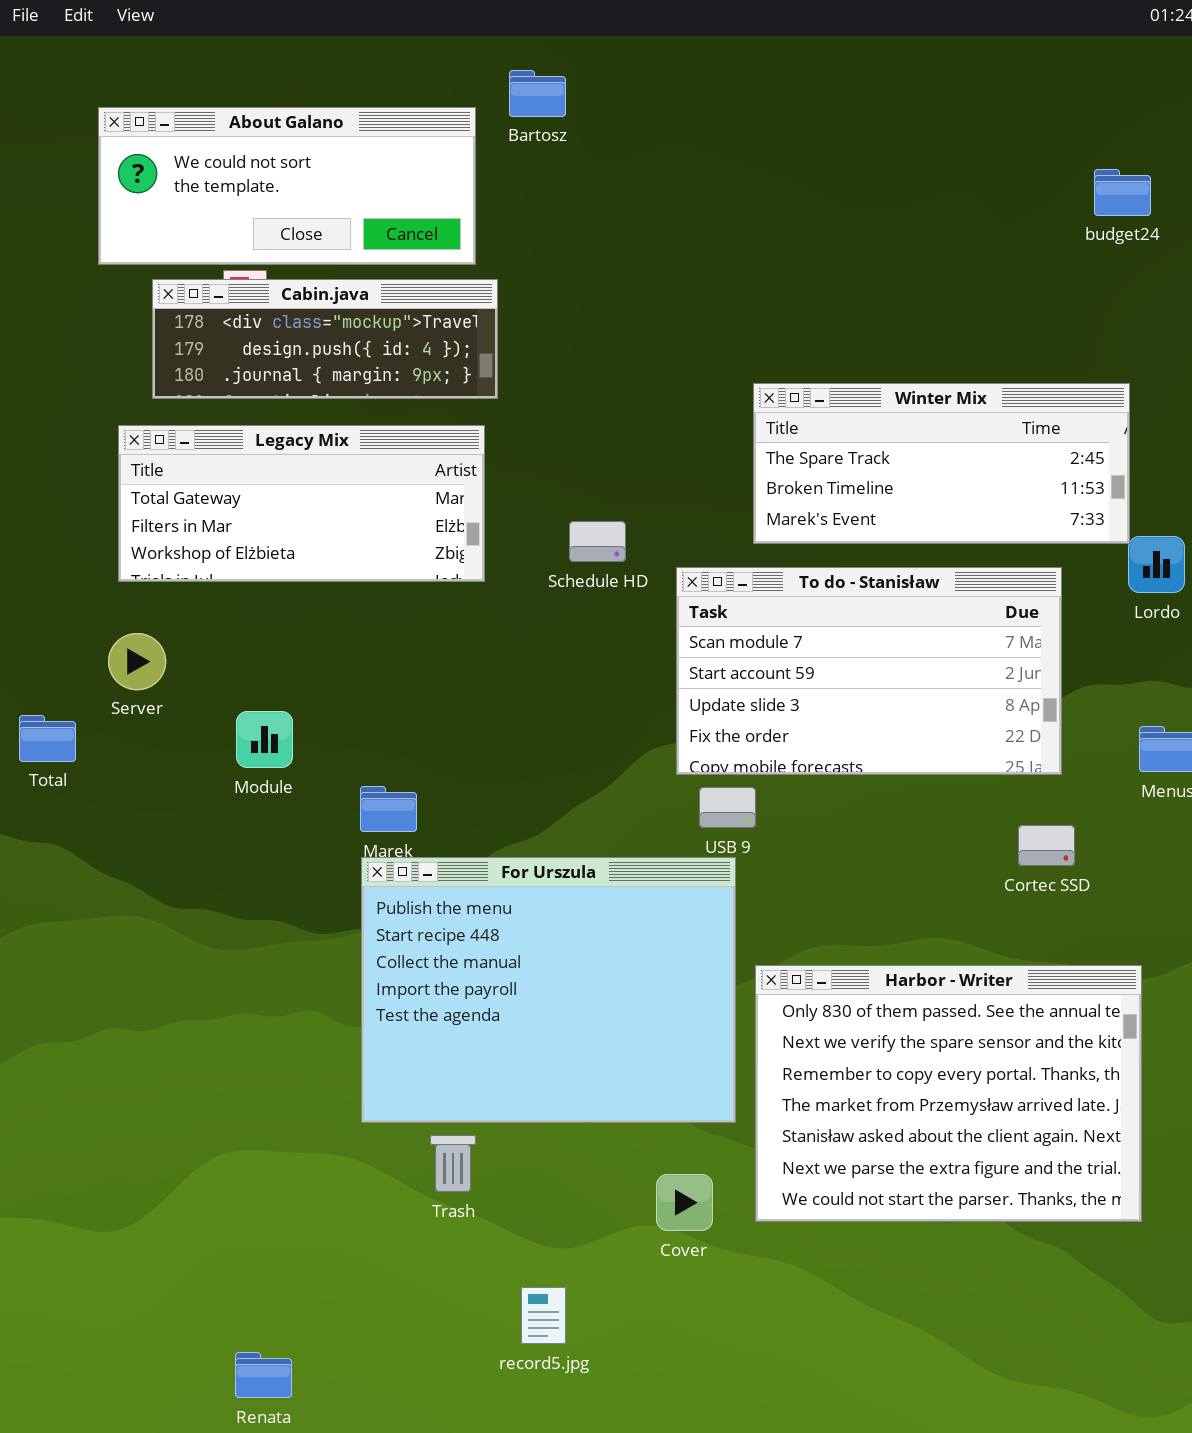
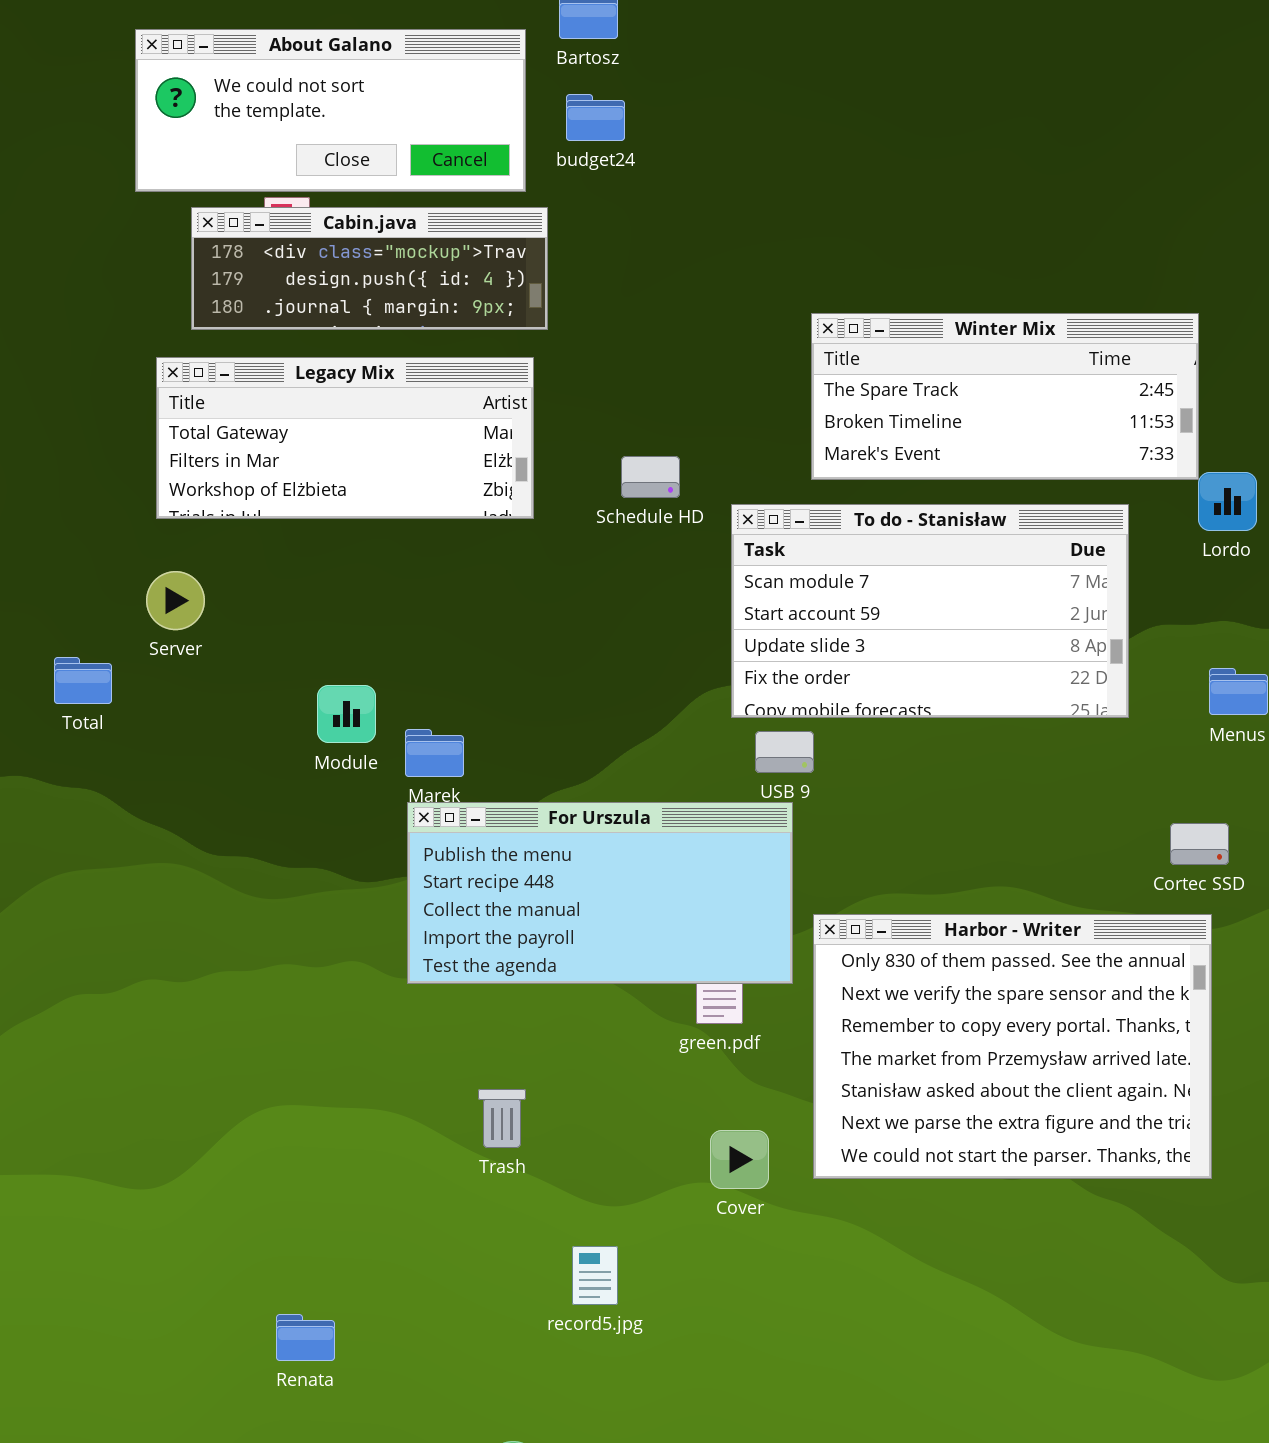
budget24: [1094,169,1151,216] -> [566,94,625,141], moved
Module: [236,711,293,768] -> [317,685,376,743], moved
Cortec SSD: [1018,825,1075,866] -> [1170,823,1229,865], moved
For Urszula: [361,857,736,1123] -> [407,802,793,984], resized

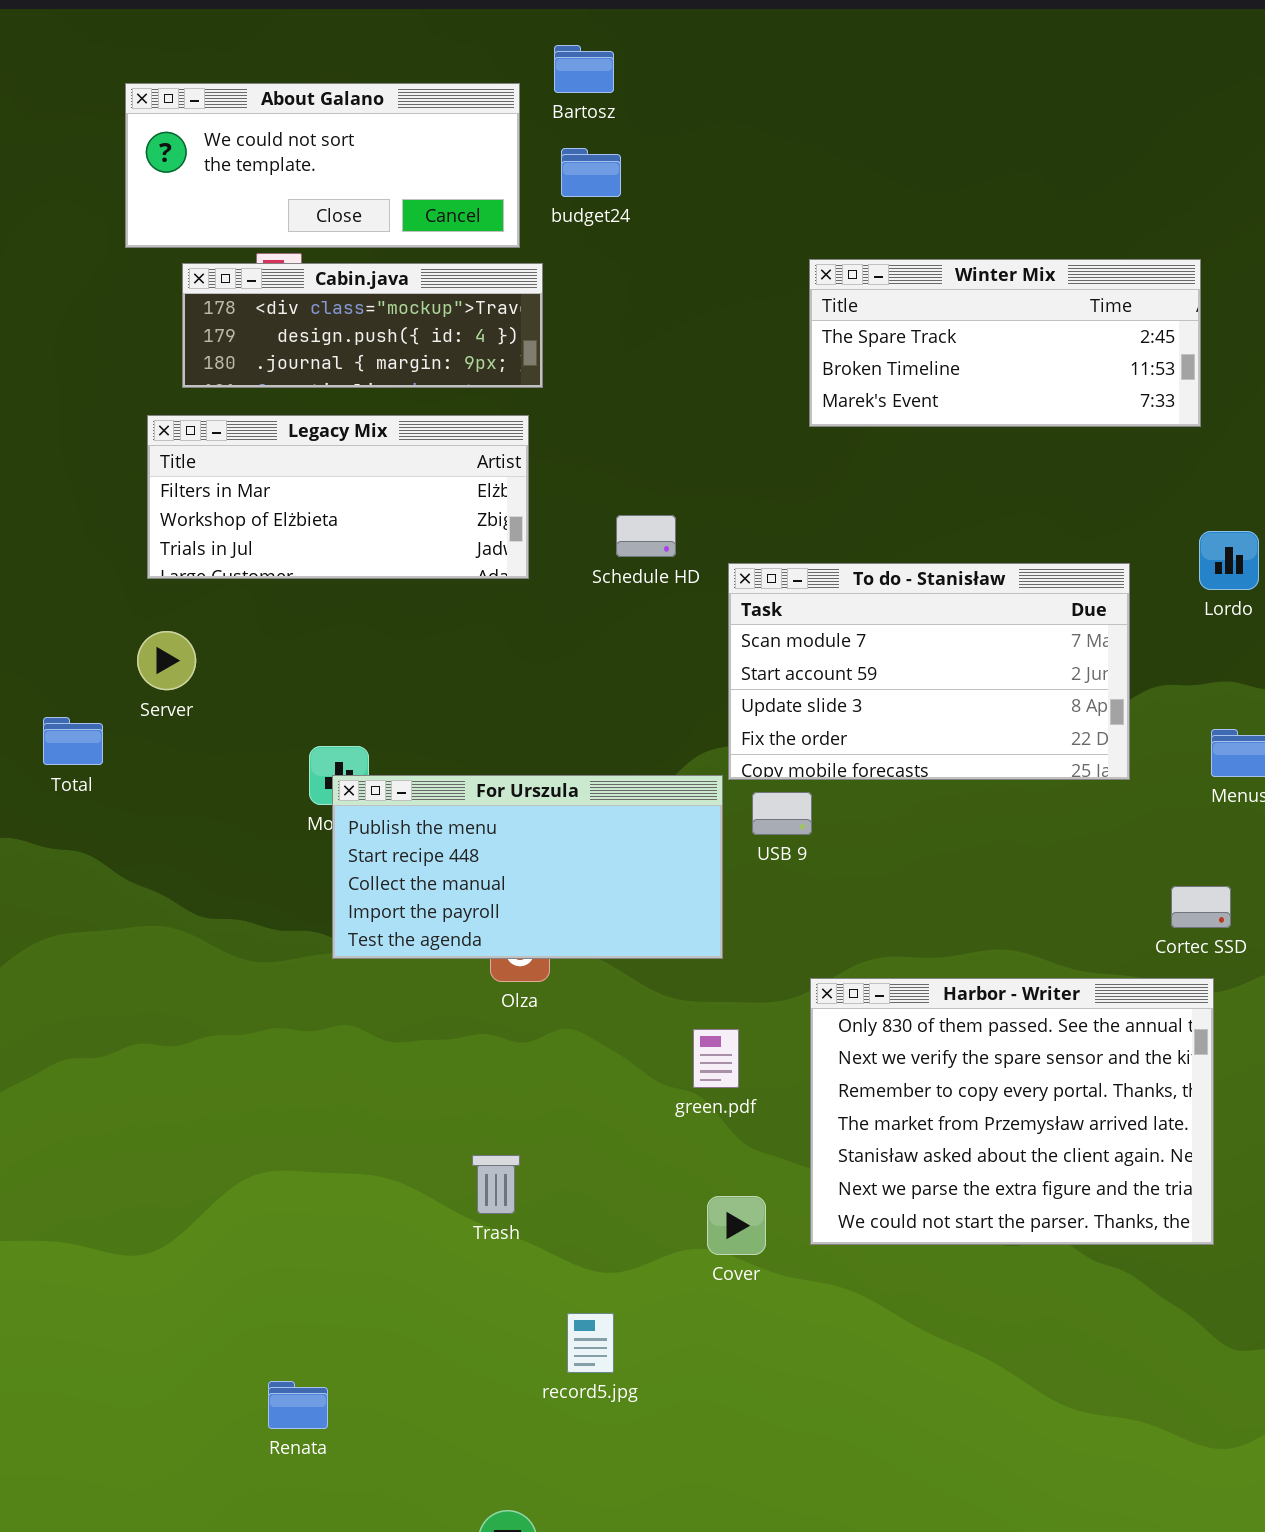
Winter Mix: [811,313,1199,480] -> [809,259,1201,427], moved
Legacy Mix: [156,357,534,519] -> [147,415,529,579], scrolled down 1 row
For Urszula: [407,802,793,984] -> [332,775,723,959], moved

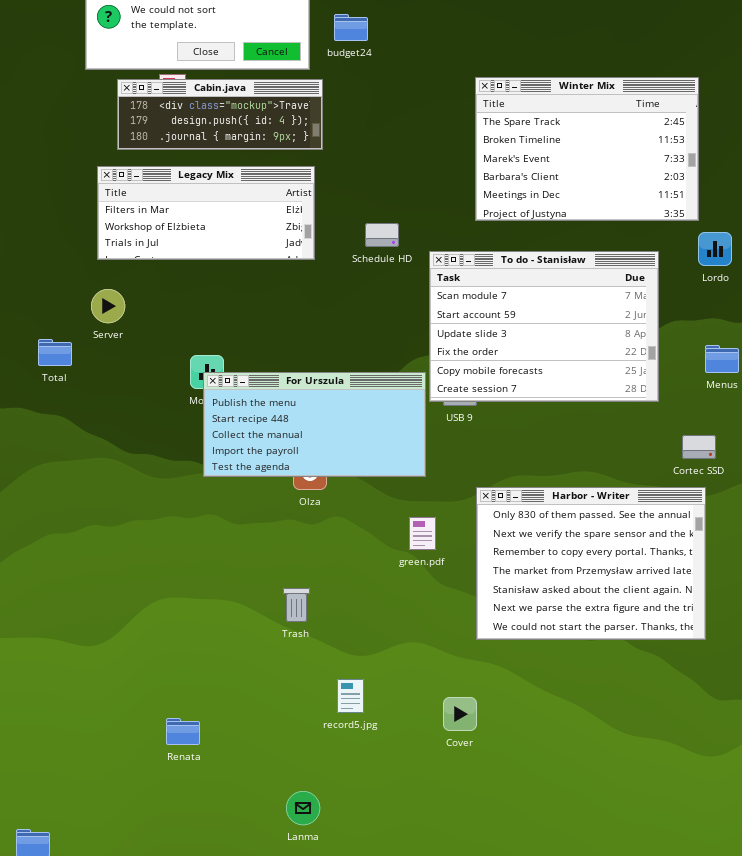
Winter Mix: [809,259,1201,427] -> [475,77,699,221], resized
To do - Stanisław: [728,563,1130,780] -> [429,251,659,402], resized
Cover: [707,1196,766,1255] -> [443,697,477,731], moved

